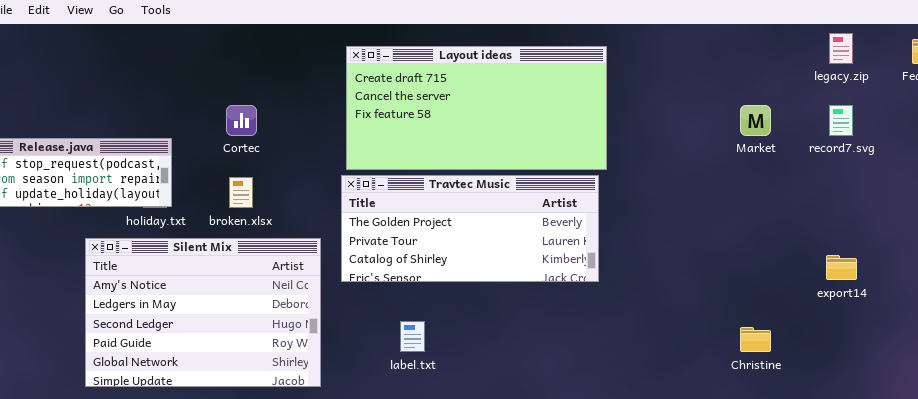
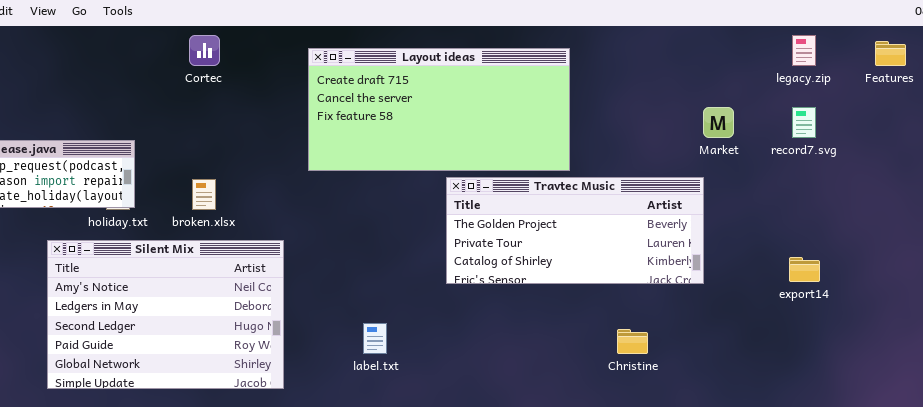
Cortec: [226,105,257,136] -> [189,35,220,66], moved
Travtec Music: [341,175,599,282] -> [446,177,704,284], moved
Christine: [740,327,771,352] -> [617,329,648,354], moved

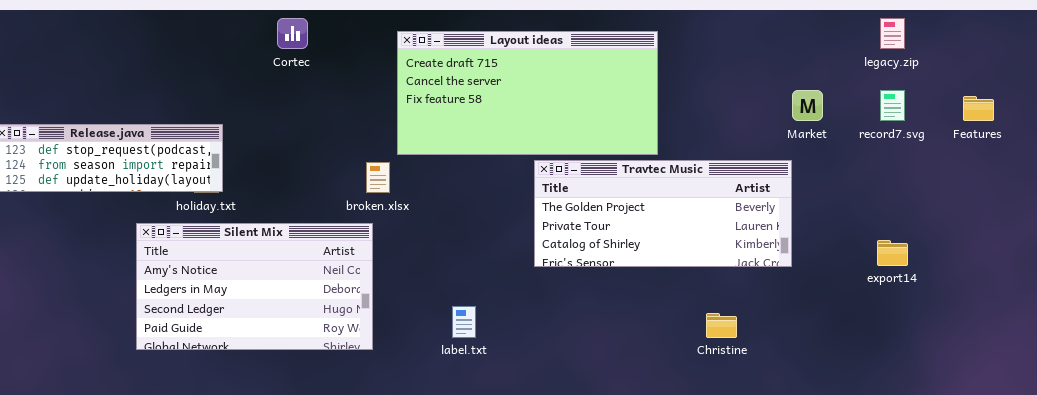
Features: [875,41,906,66] -> [963,96,994,121], moved
broken.xlsx: [192,179,216,210] -> [366,162,390,193], moved
Silent Mix: [47,240,284,389] -> [136,223,373,350], resized

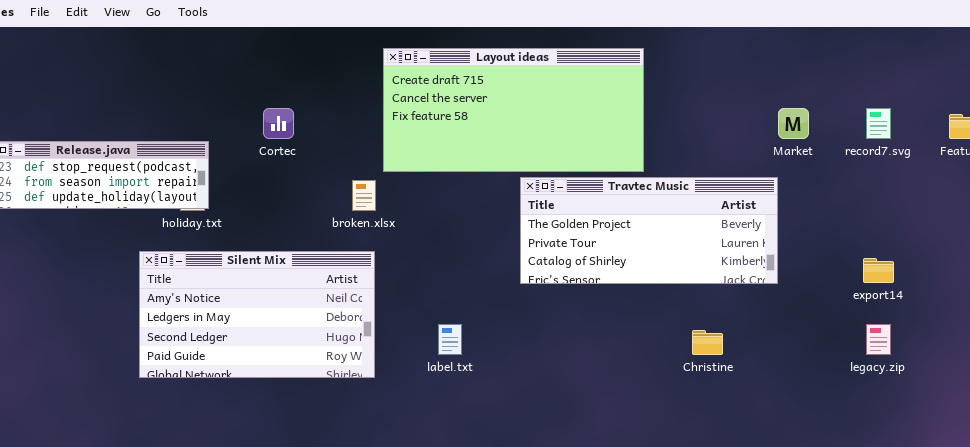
Cortec: [277,18,308,49] -> [263,108,294,139], moved
legacy.zip: [880,18,905,49] -> [866,324,891,355], moved
Silent Mix: [136,223,373,350] -> [139,251,375,378], moved

